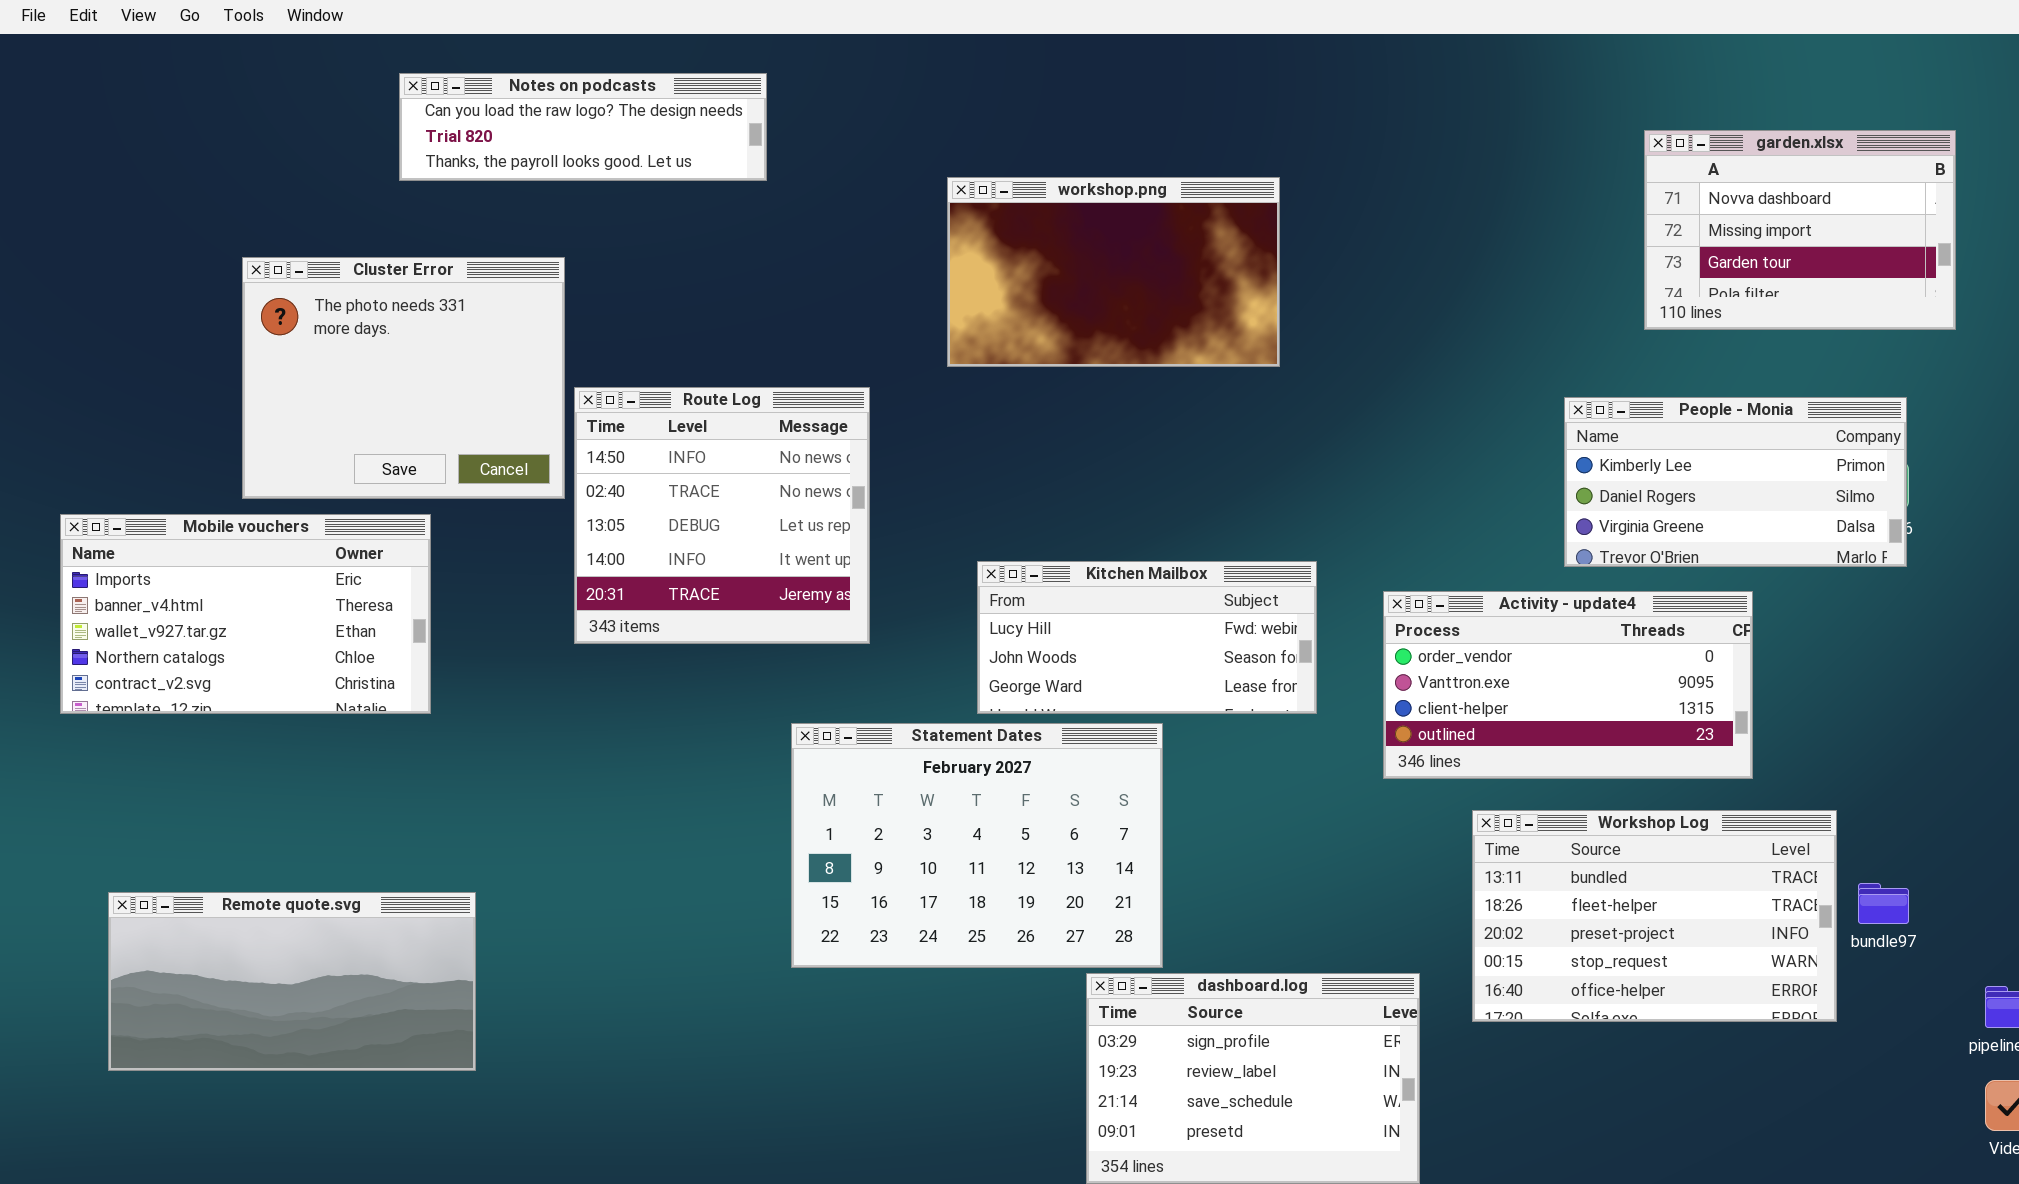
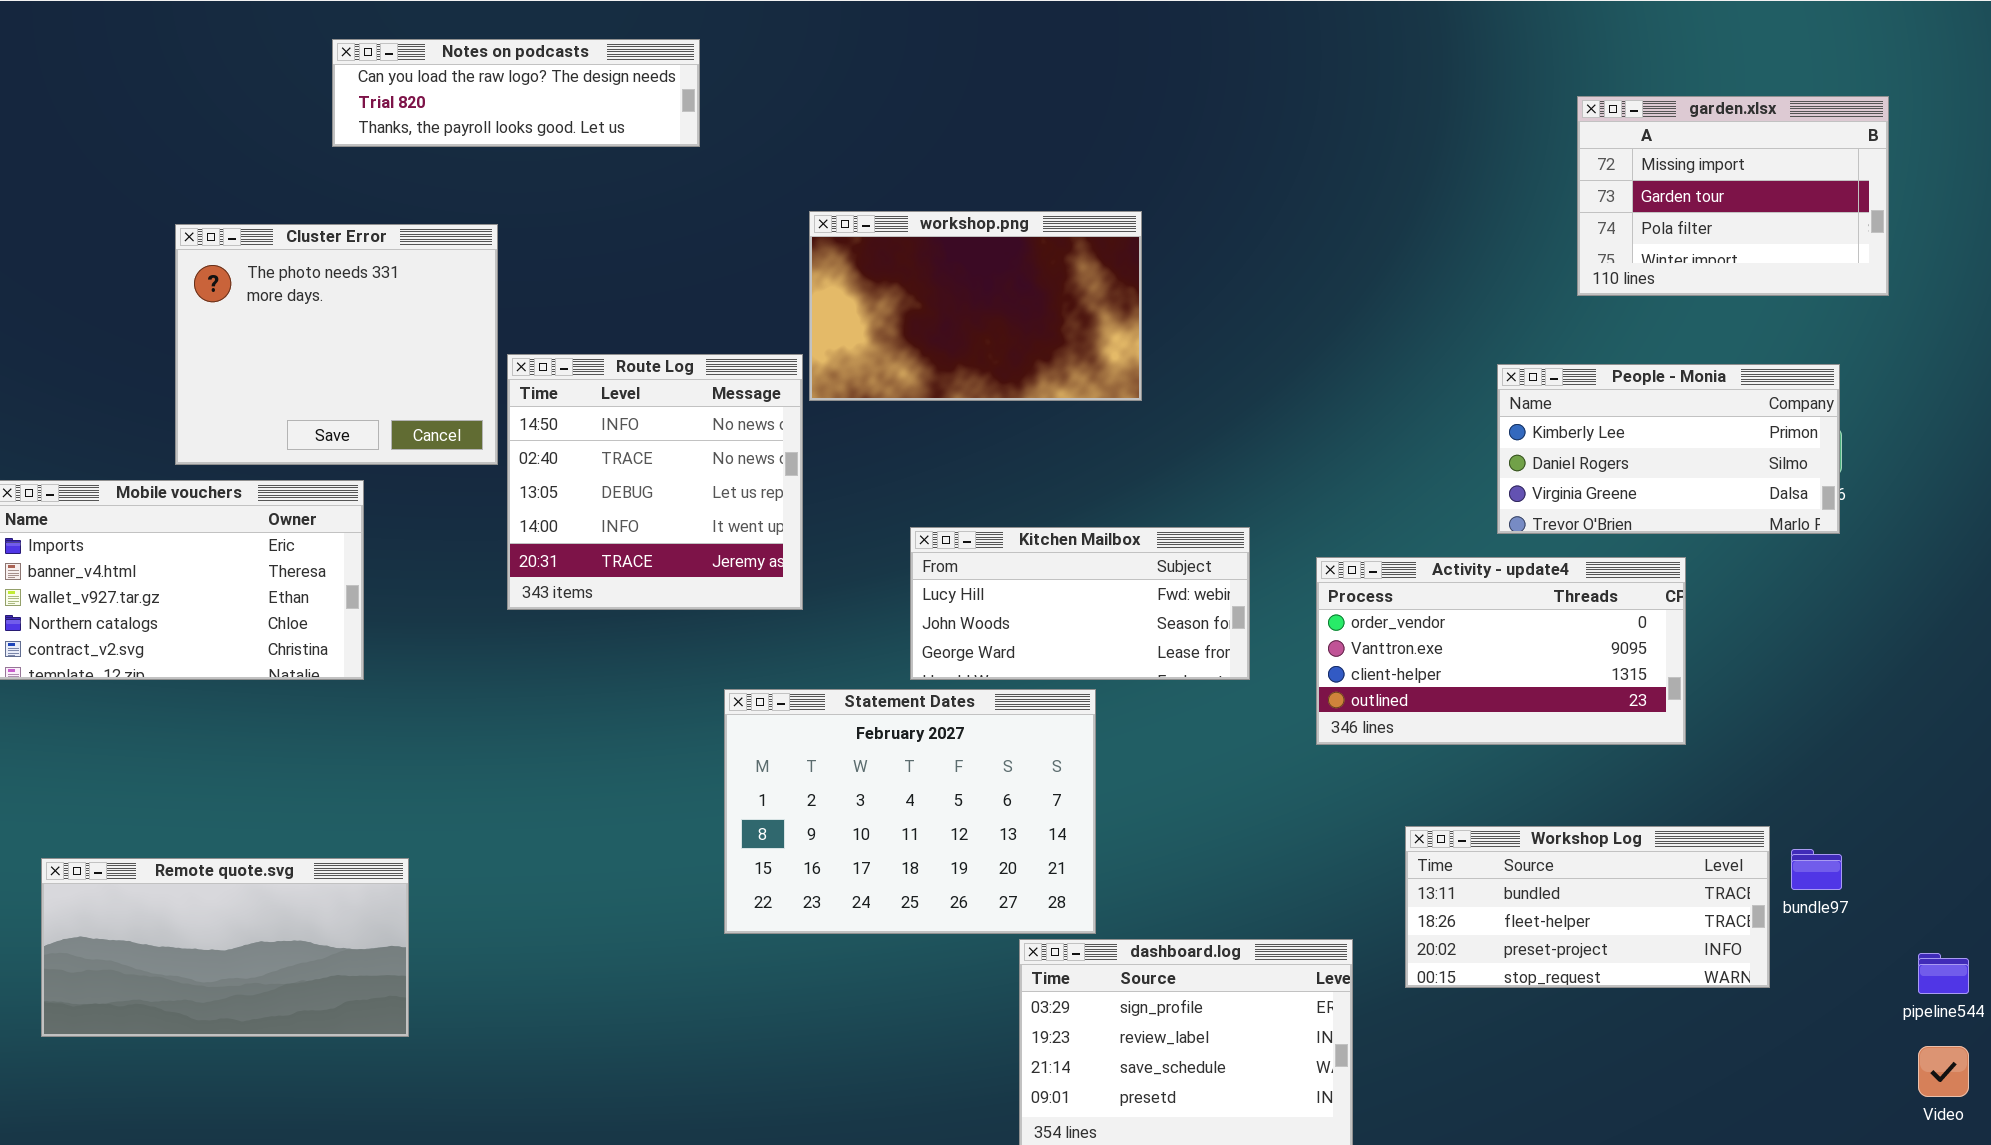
garden.xlsx: [1644,130,1956,330] -> [1577,96,1889,296], scrolled down 1 row
workshop.png: [947,177,1280,367] -> [809,211,1142,401], moved
Workshop Log: [1472,810,1837,1022] -> [1405,826,1770,988], resized

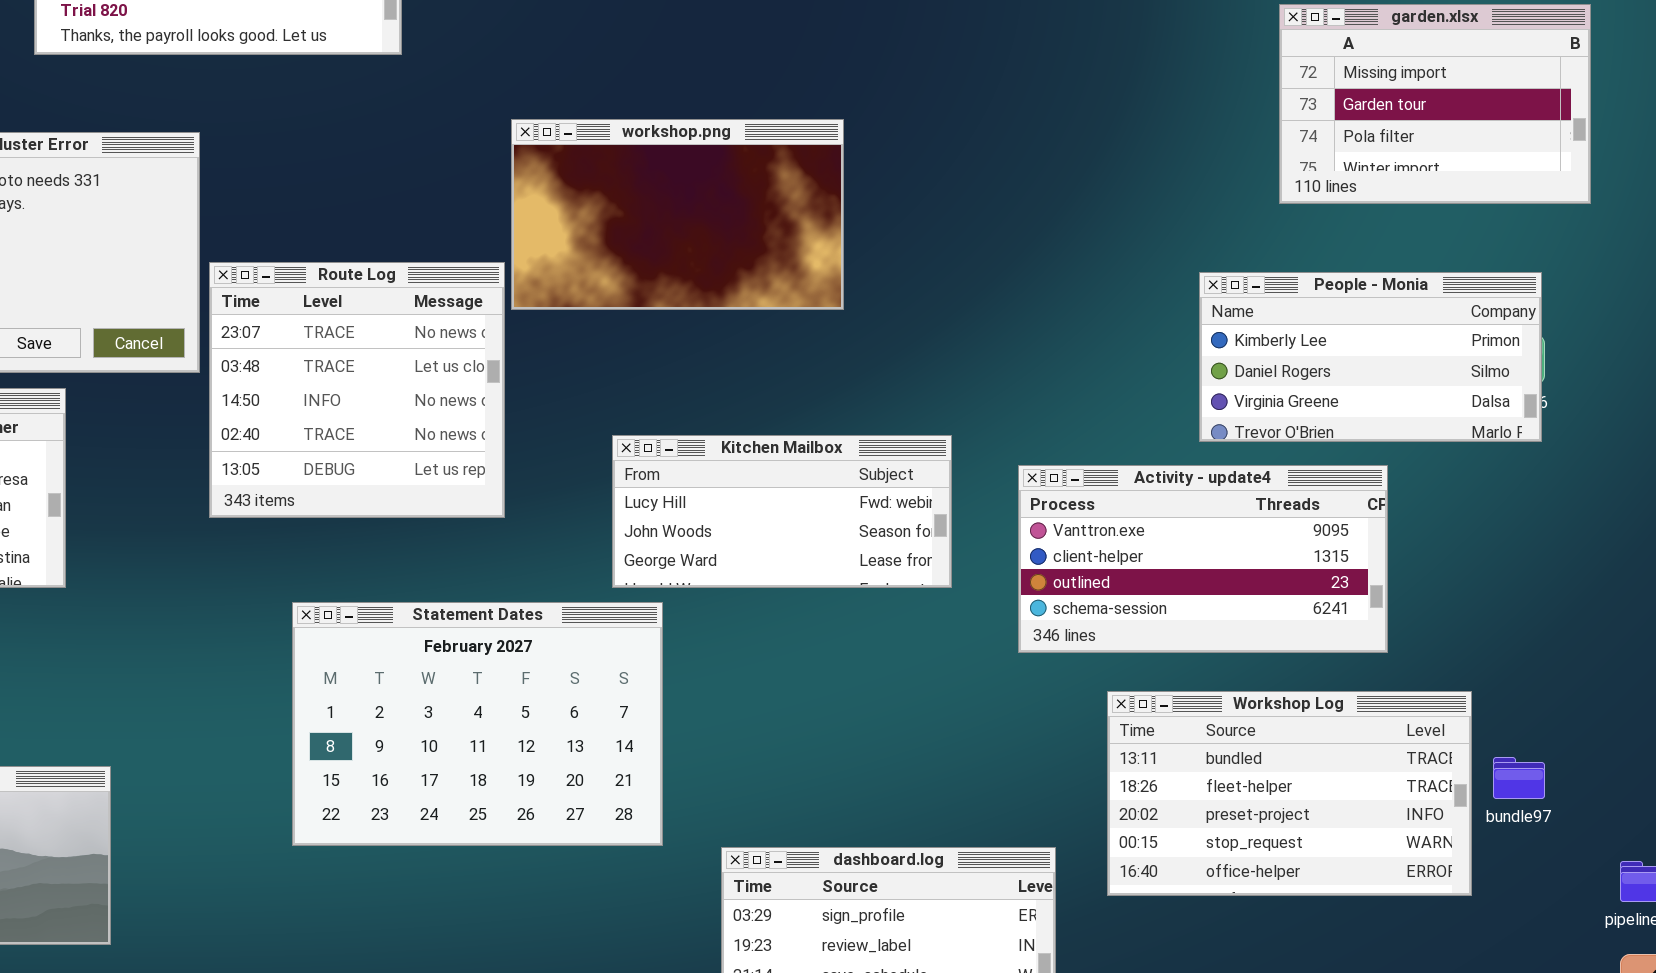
Route Log: [507,354,803,610] -> [209,262,505,518], scrolled up 2 rows
Activity - update4: [1316,557,1686,745] -> [1018,465,1388,653], scrolled down 1 row
Statement Dates: [724,689,1096,934] -> [292,602,663,846], moved
Workshop Log: [1405,826,1770,988] -> [1107,691,1472,896], resized

